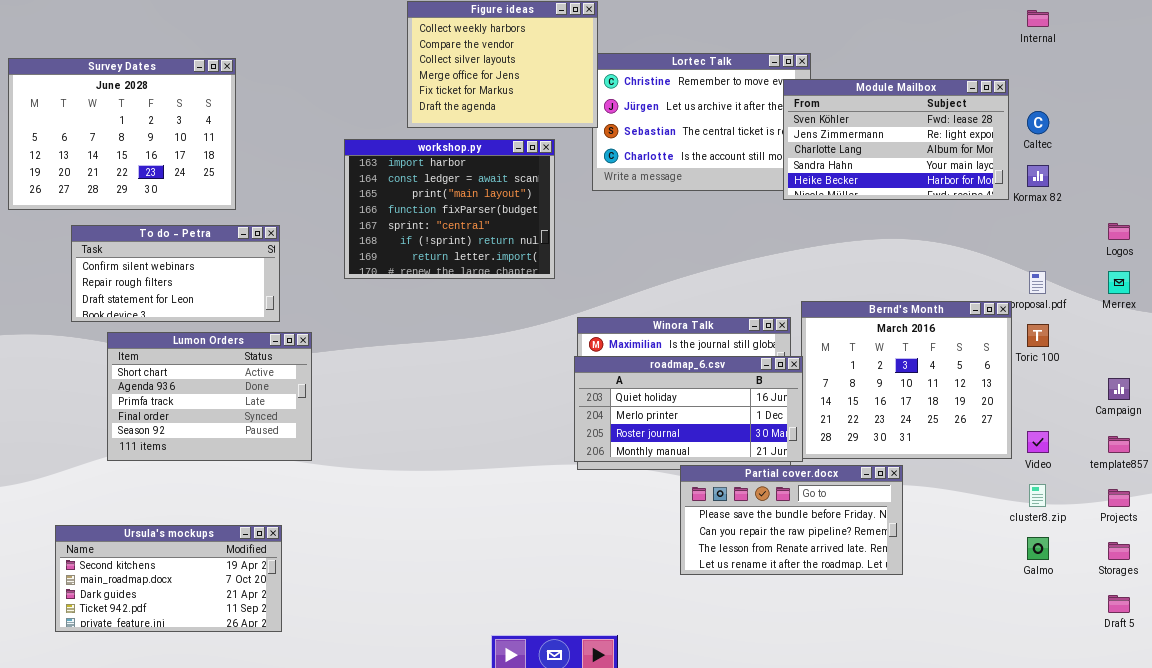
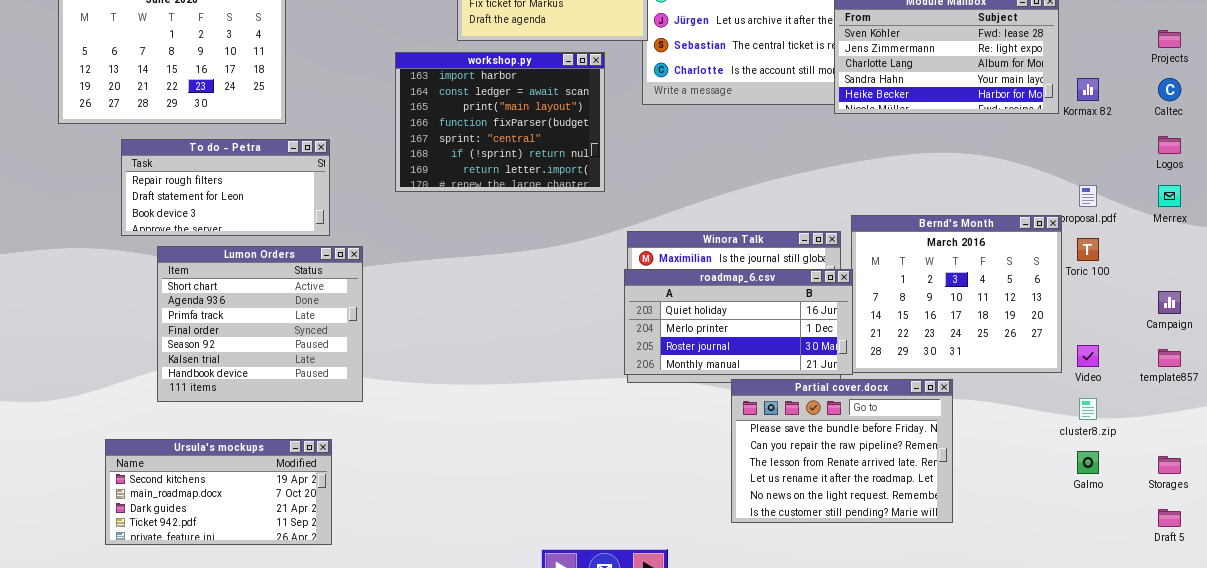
Caltec: [1027,111,1049,134] -> [1158,78,1181,101], moved
To do - Petra: [71,225,280,322] -> [121,139,330,236], scrolled down 1 row
Lumon Orders: [107,332,312,461] -> [157,246,363,402], resized
Partial cover.docx: [680,465,903,575] -> [731,379,953,523], resized
Projects: [1108,489,1130,507] -> [1158,30,1181,48], moved

